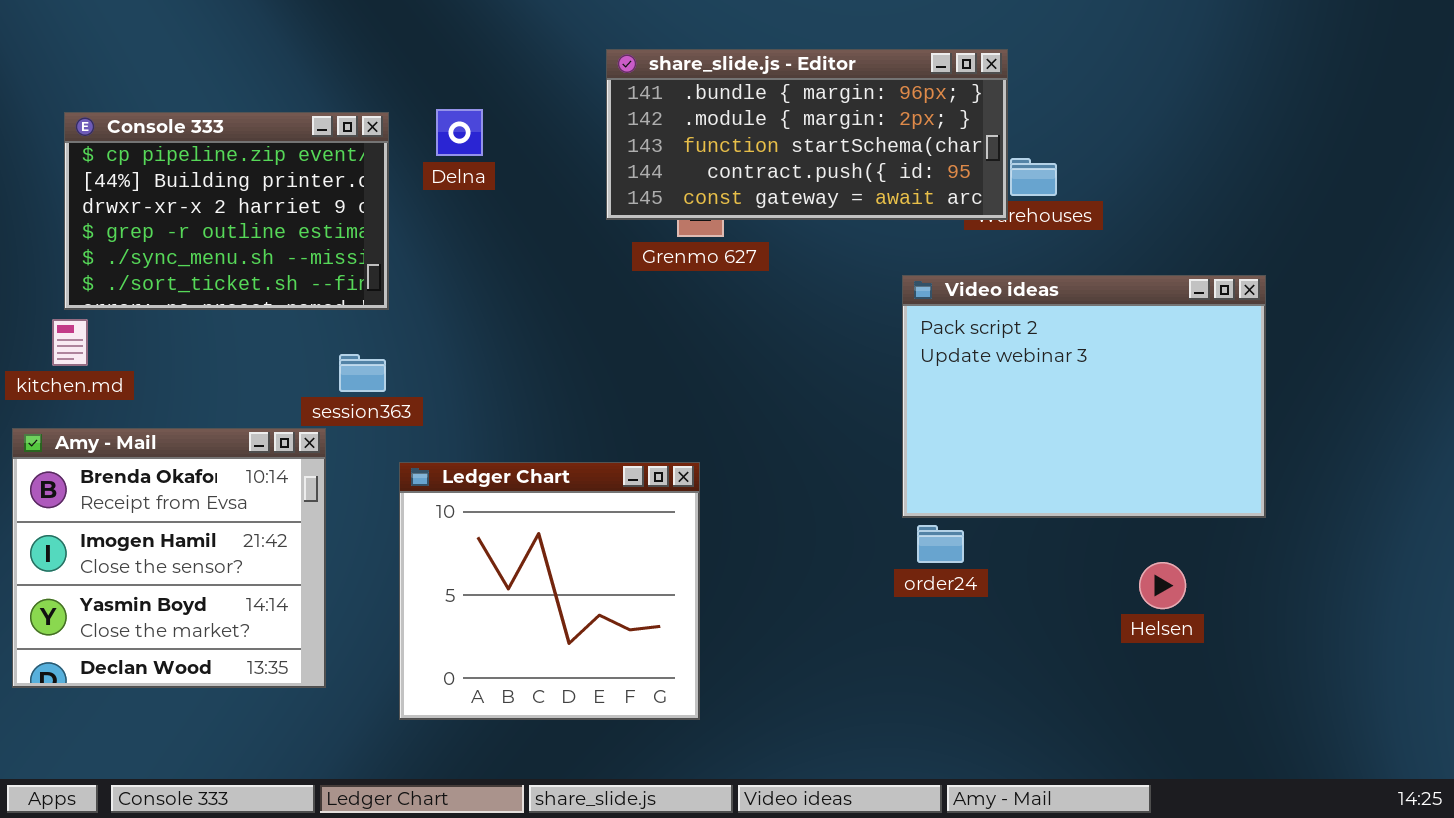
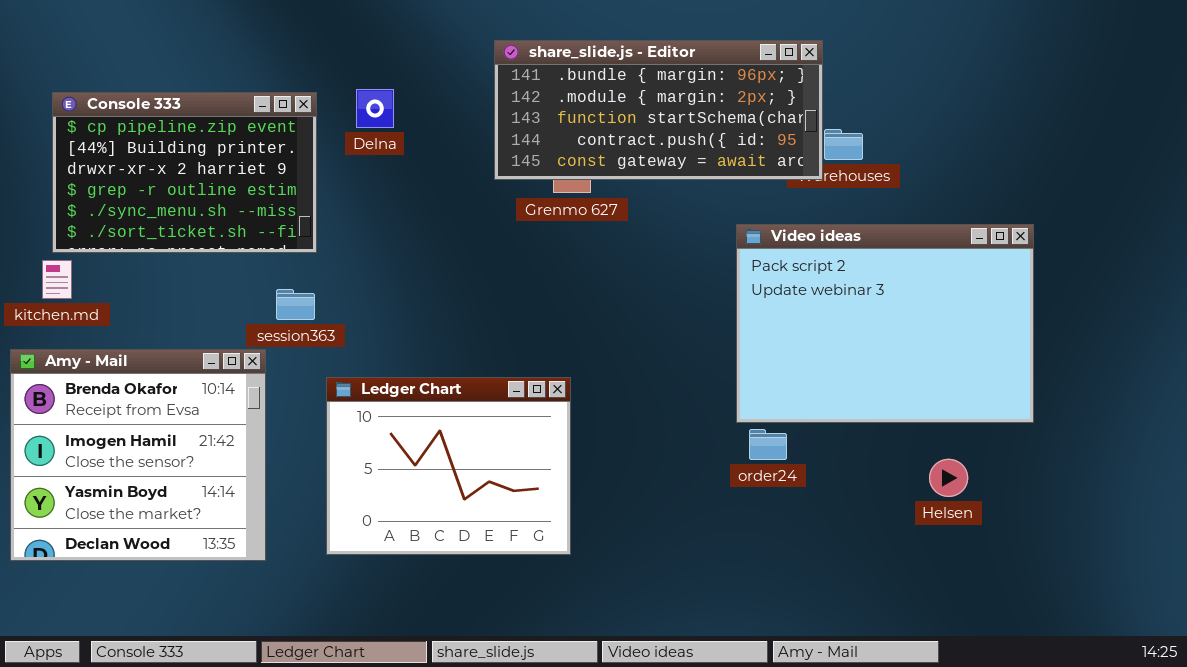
Ledger Chart: [399,462,700,720] -> [326,377,571,555], resized

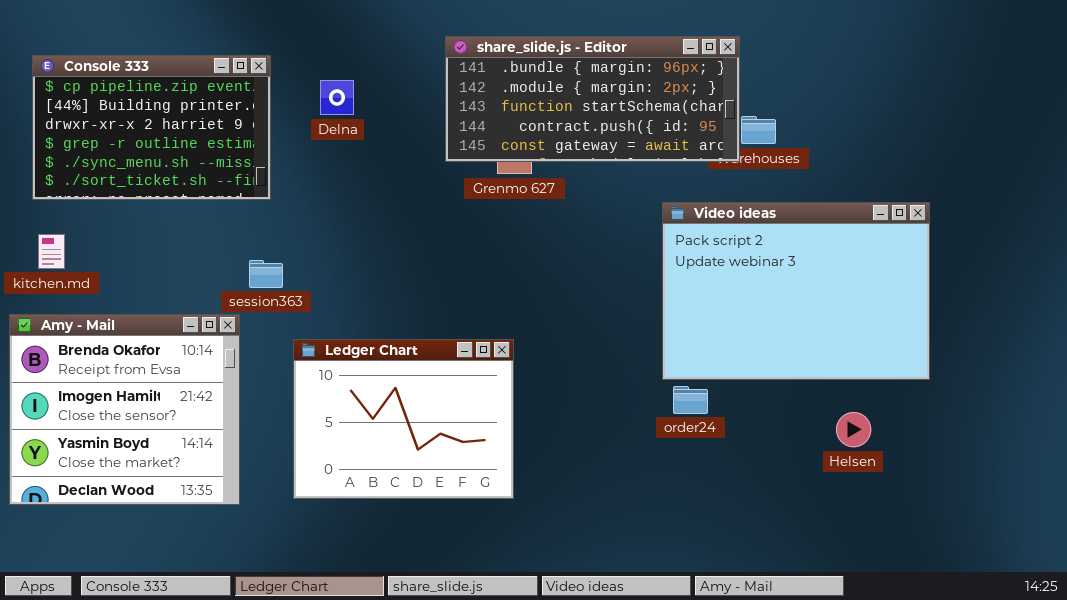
Console 333: [52,92,317,253] -> [32,55,271,200], moved

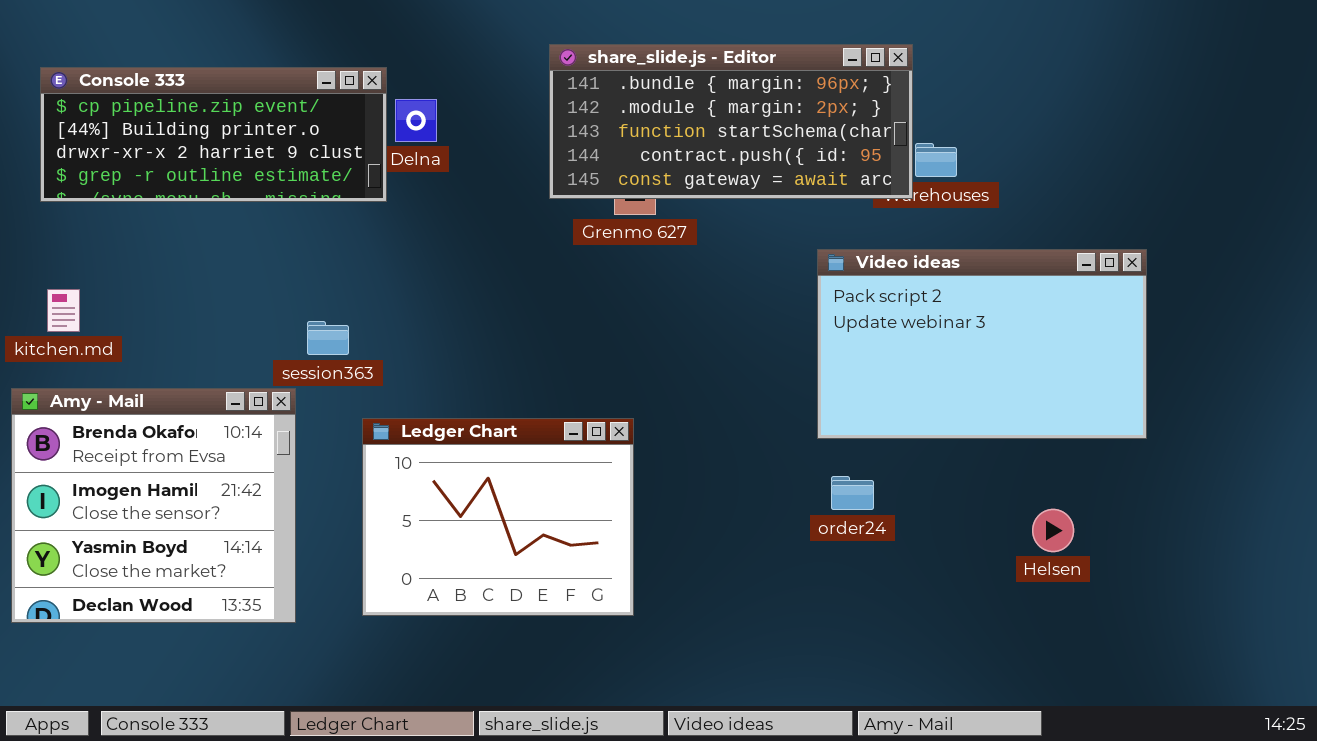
Console 333: [32,55,271,200] -> [40,67,387,202], resized
Video ideas: [662,202,930,380] -> [817,249,1147,439], resized

